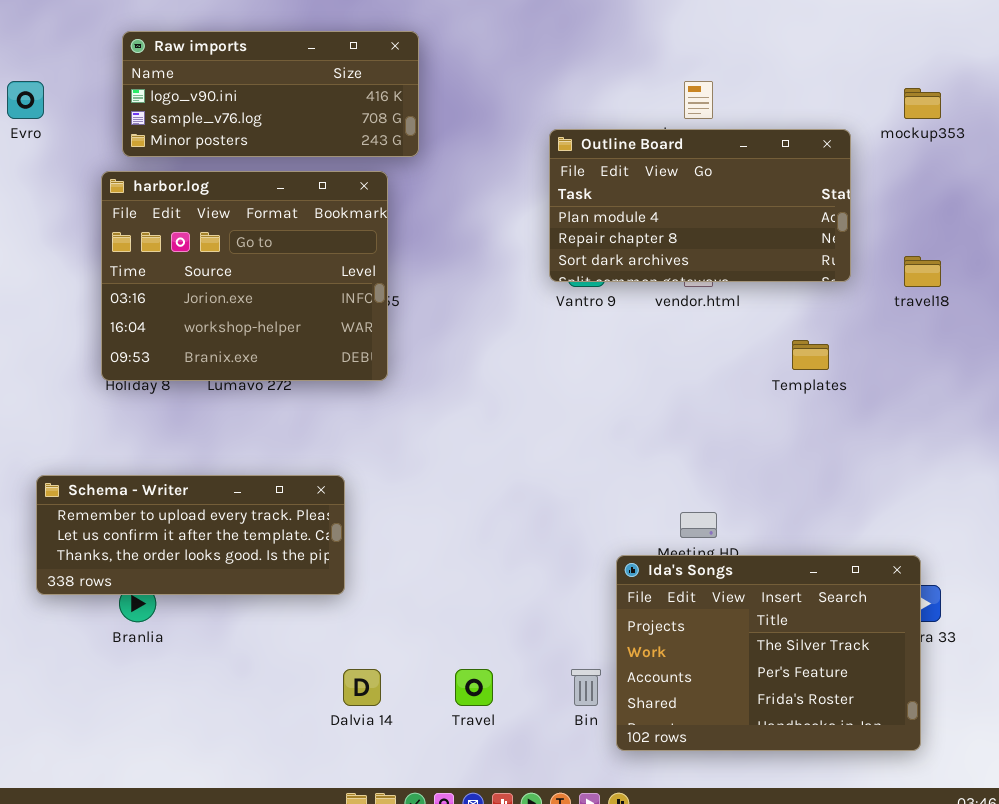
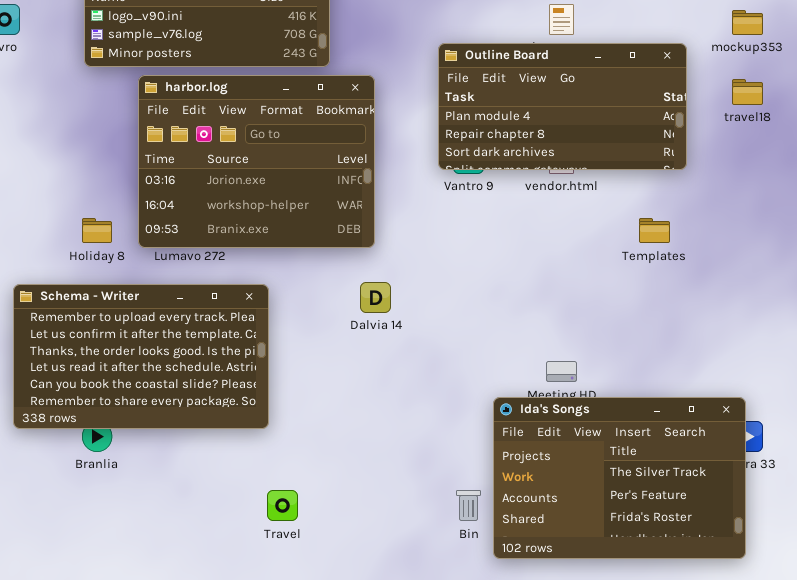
harbor.log: [101,171,388,381] -> [138,75,375,248], moved
travel18: [904,256,941,287] -> [732,79,763,105], moved
Schema - Writer: [36,475,345,595] -> [13,284,269,429], resized
Dalvia 14: [343,669,381,706] -> [360,282,391,313], moved
Travel: [455,669,493,706] -> [267,490,298,521], moved

